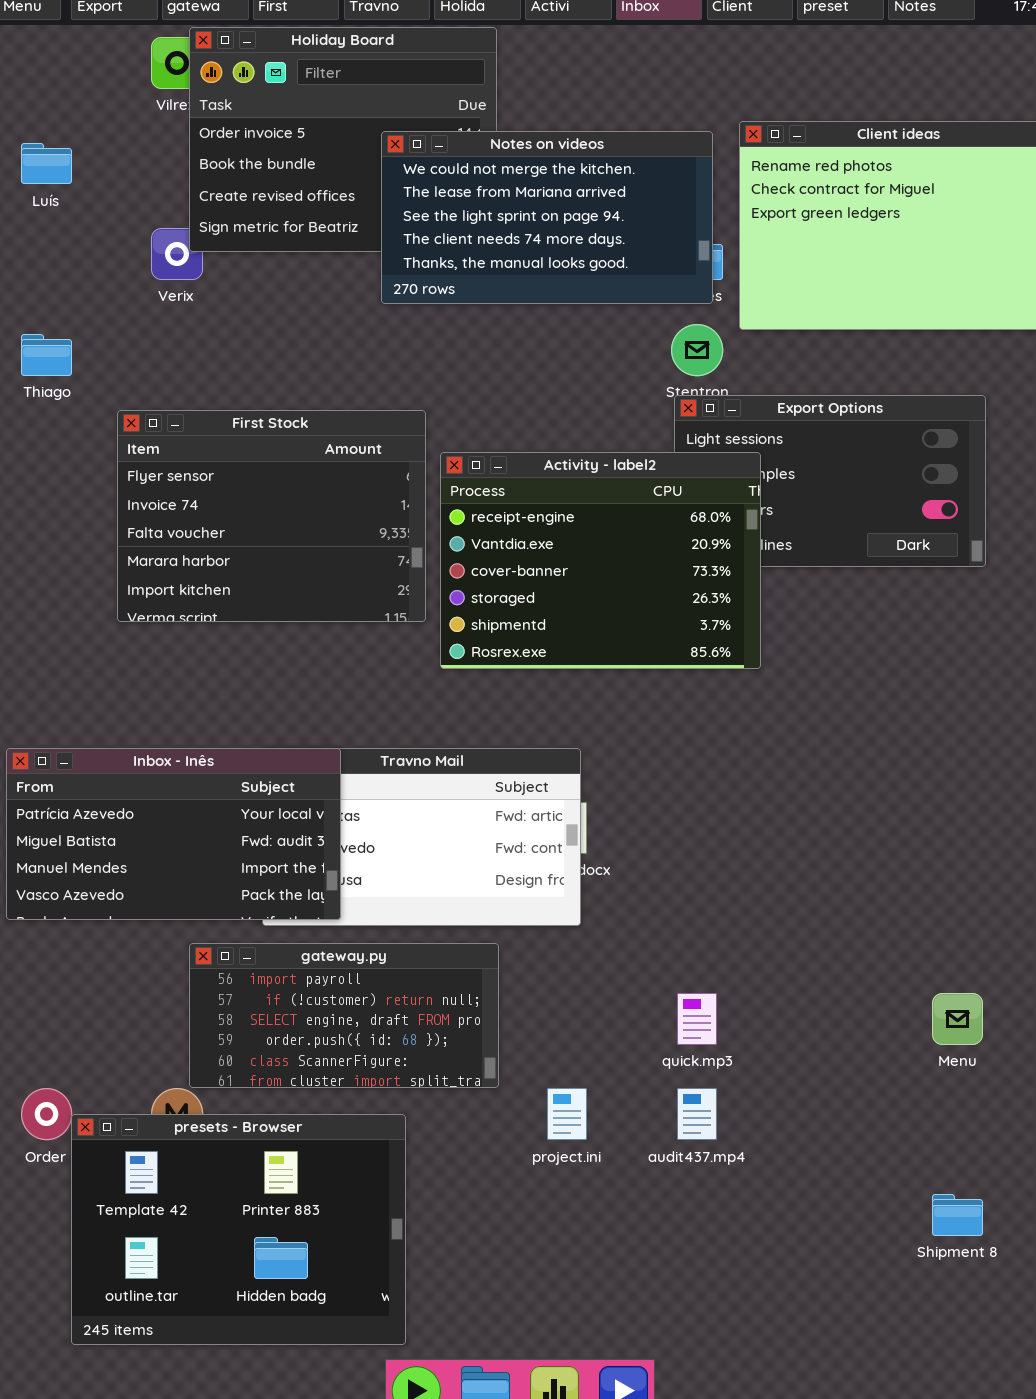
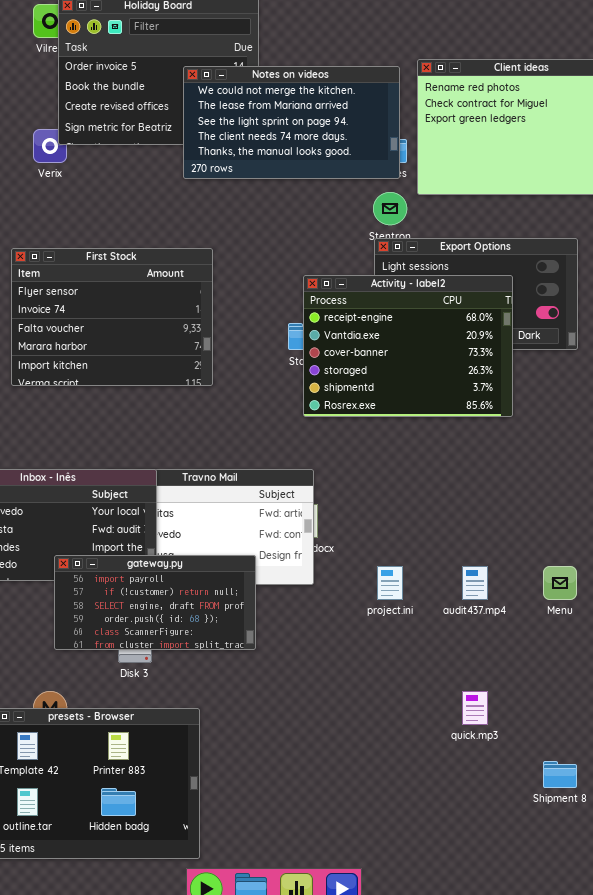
Activity - label2: [440,452,761,669] -> [303,275,513,417], moved
gateway.py: [189,943,499,1088] -> [54,555,256,650], moved
quick.mp3: [677,993,717,1045] -> [462,691,488,725], moved
Menu: [932,993,983,1045] -> [543,566,577,600], moved
project.ini: [547,1088,587,1140] -> [377,566,403,600], moved
audit437.mp4: [677,1088,717,1140] -> [462,566,488,600], moved

